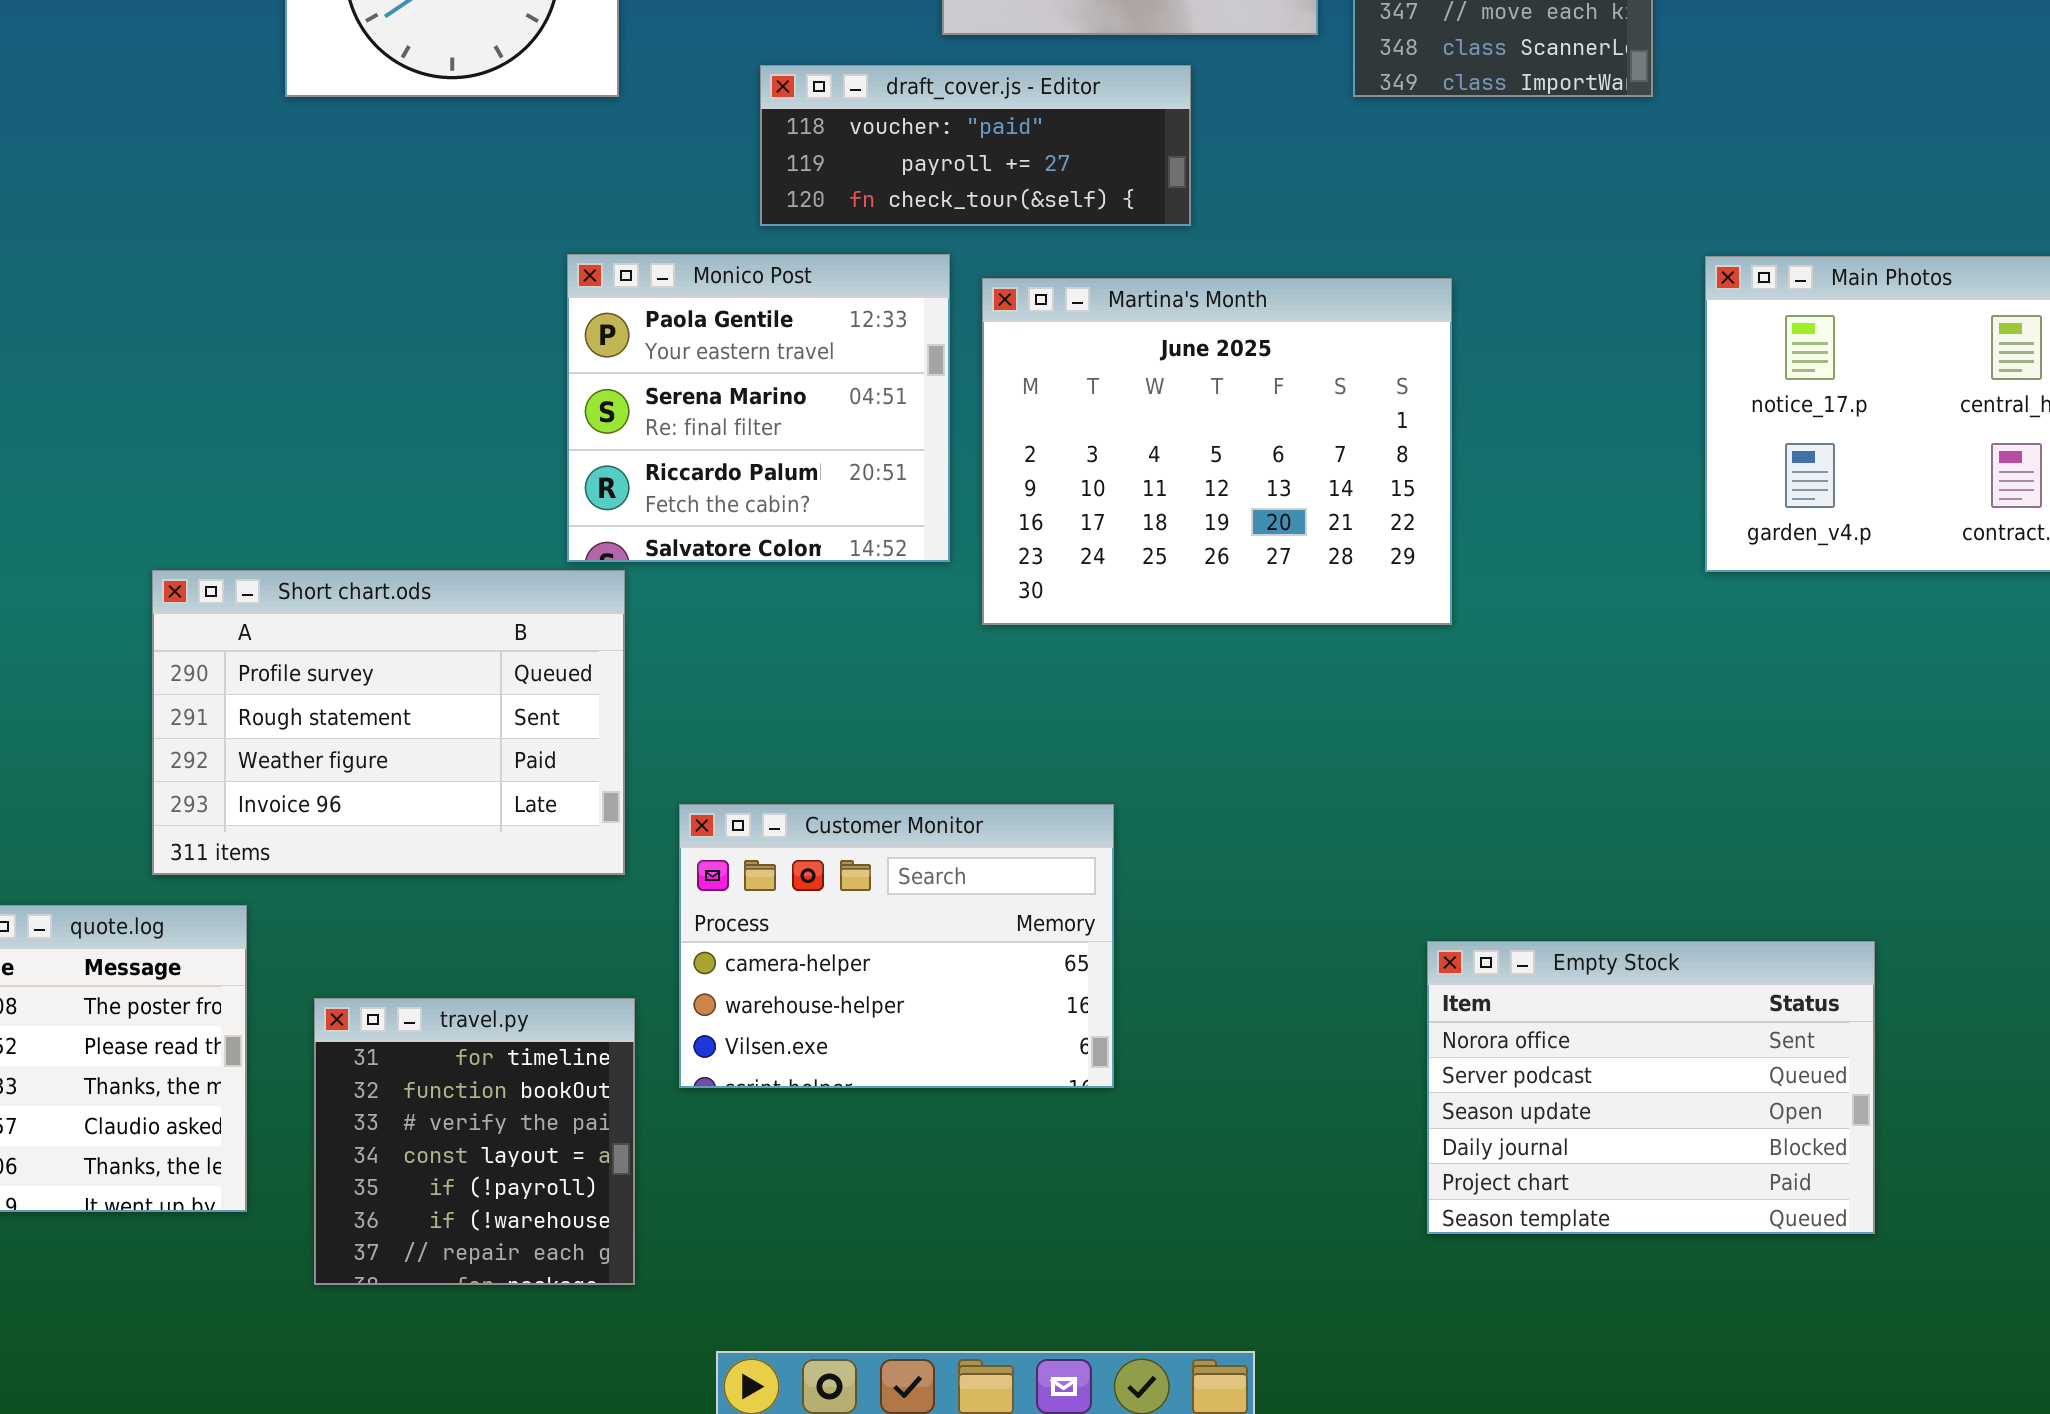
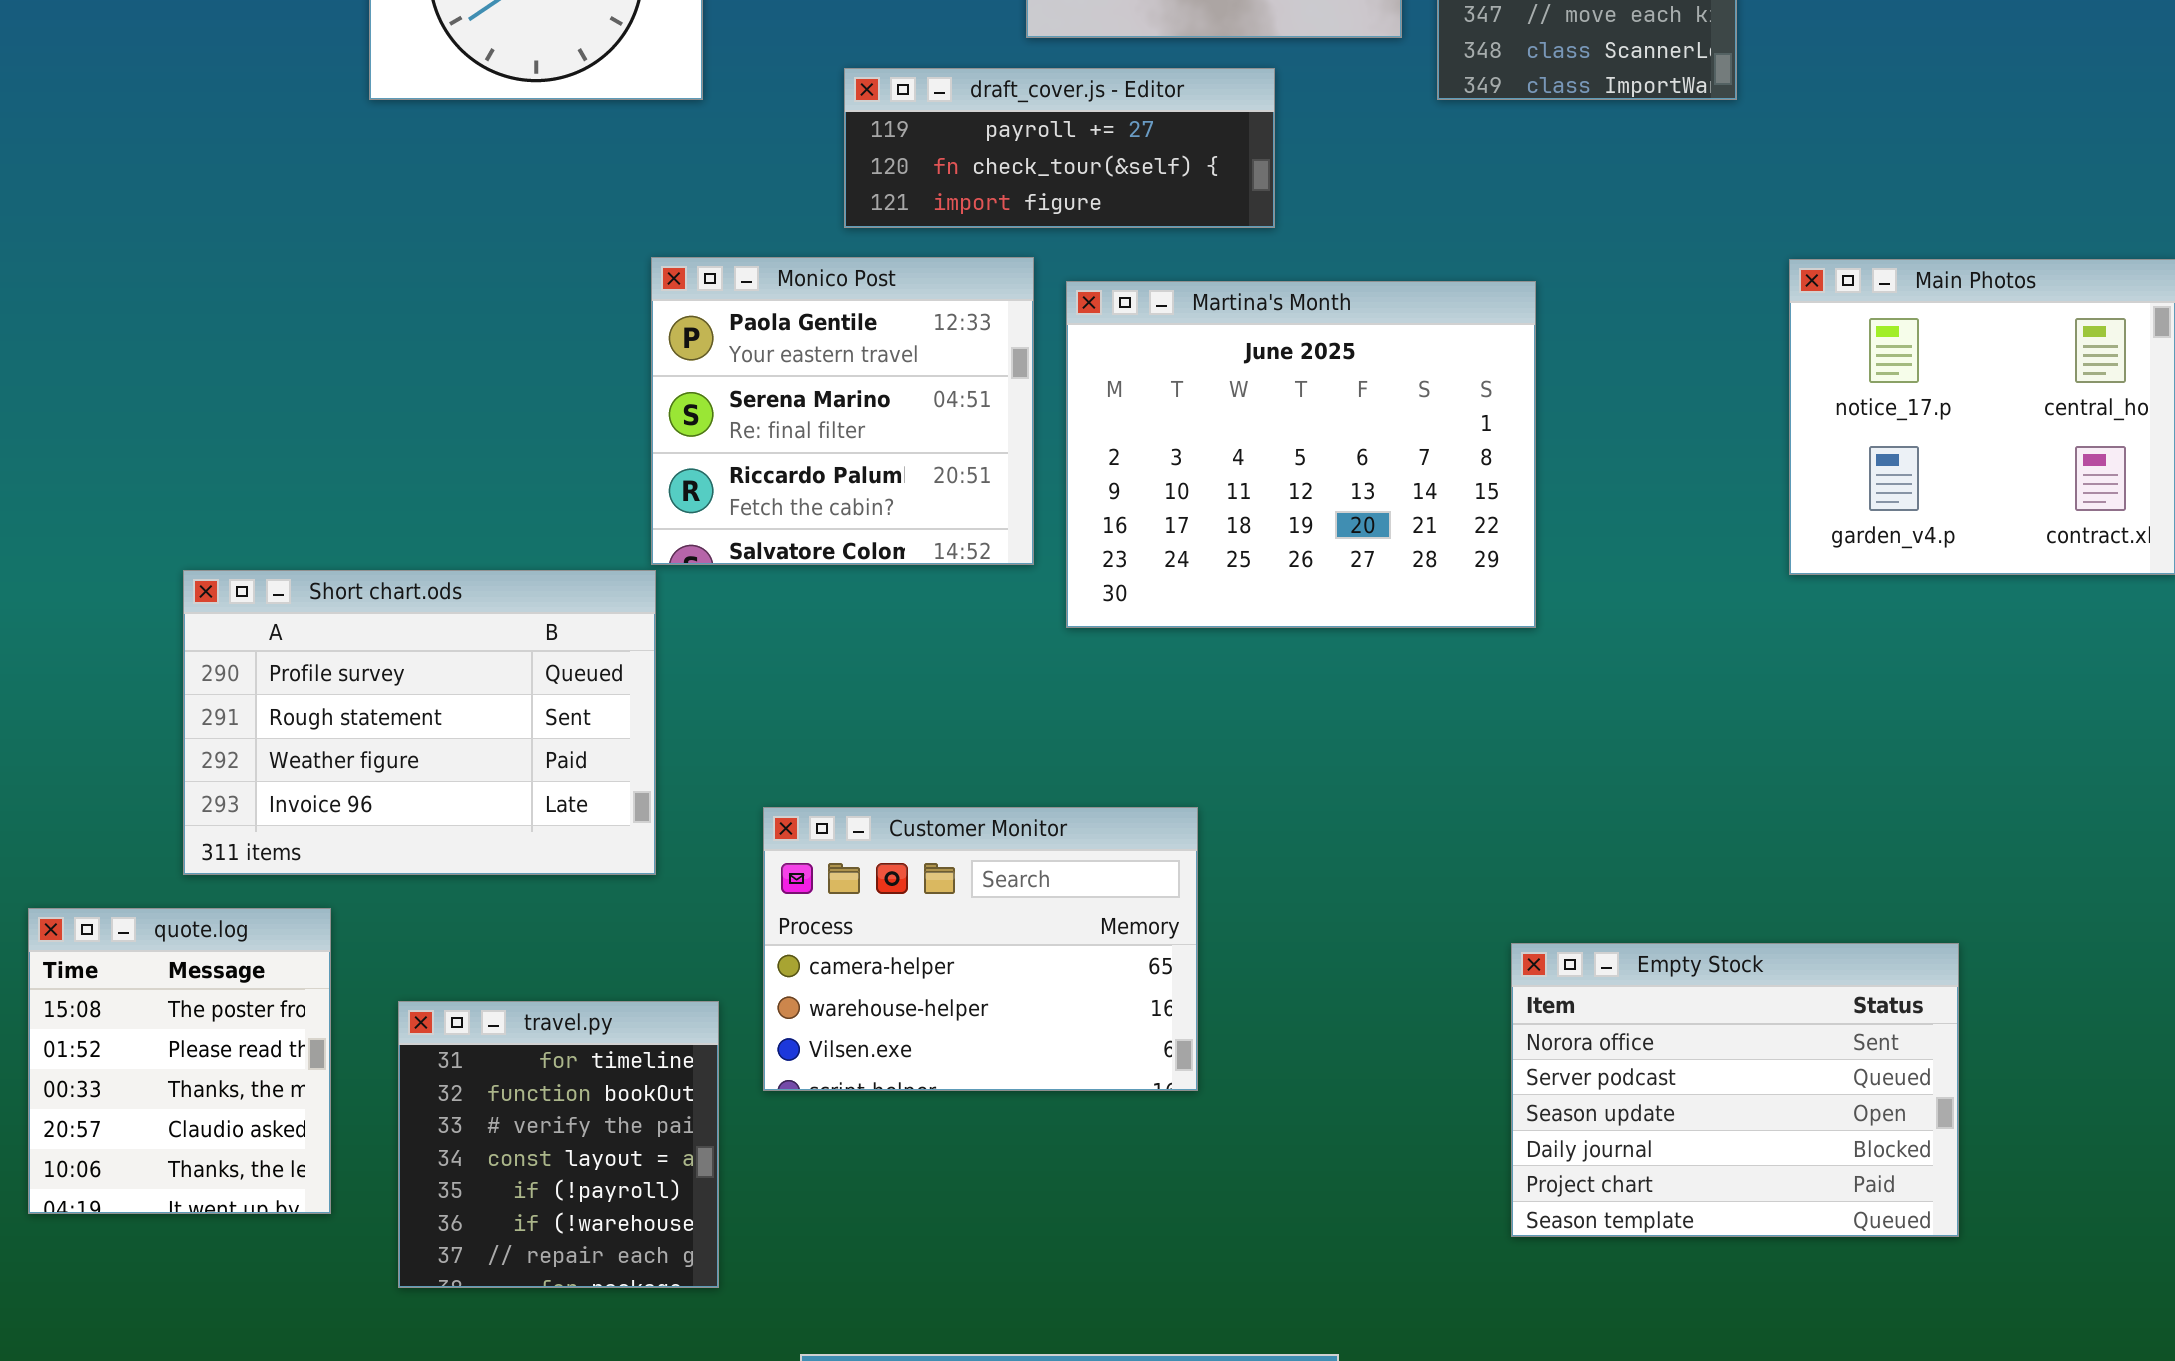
draft_cover.js - Editor: [760,65,1191,226] -> [844,68,1275,228], scrolled down 1 row
Short chart.ods: [152,570,625,875] -> [183,570,656,875], moved

